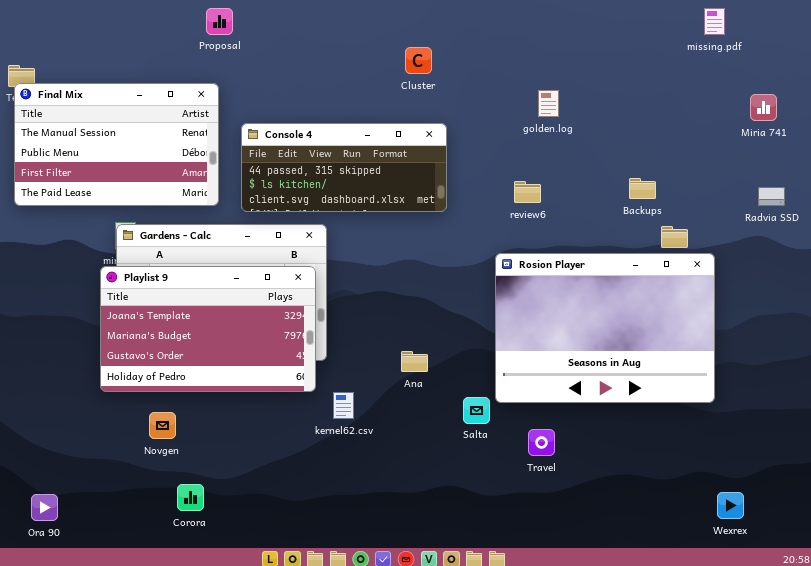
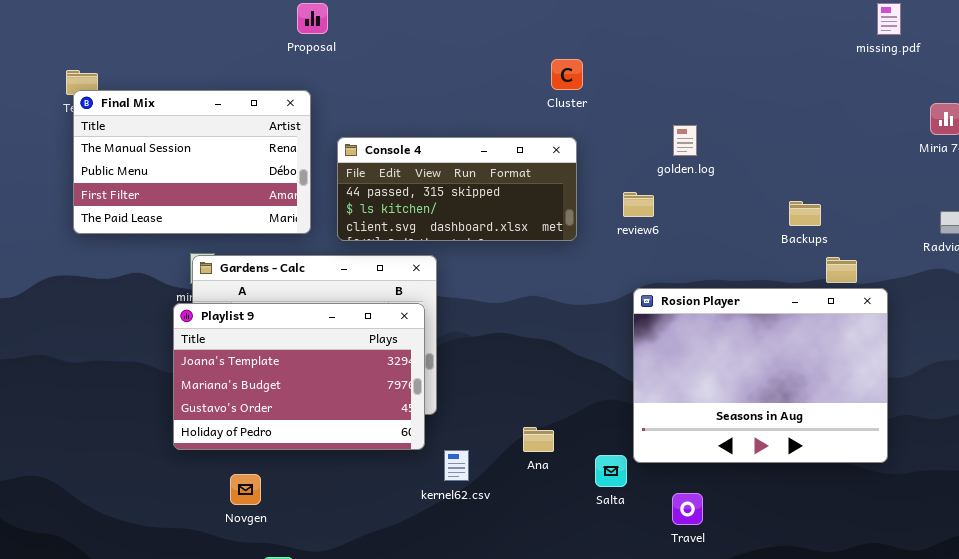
Cluster: [405,47,432,74] -> [551,59,583,90], moved
golden.log: [538,90,559,117] -> [673,125,697,156], moved
review6: [514,181,541,203] -> [623,192,654,217], moved
Ana: [401,351,428,372] -> [523,427,554,452], moved

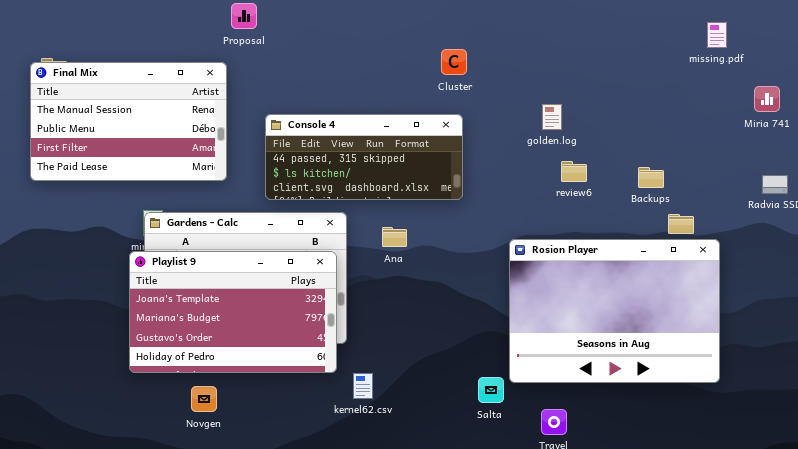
missing.pdf: [877,3,901,35] -> [707,22,727,48], moved
Final Mix: [73,90,311,234] -> [30,62,227,181], moved
review6: [623,192,654,217] -> [561,161,587,182], moved
Ana: [523,427,554,452] -> [382,227,407,247], moved
Novgen: [230,474,261,505] -> [191,386,217,412], moved

